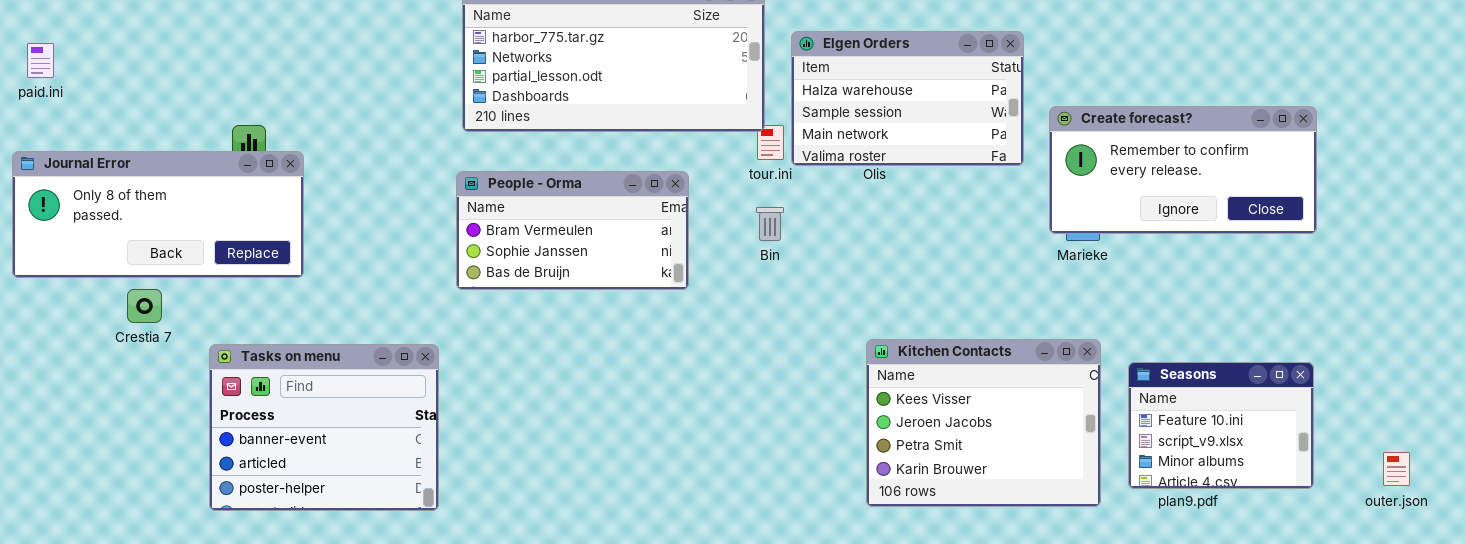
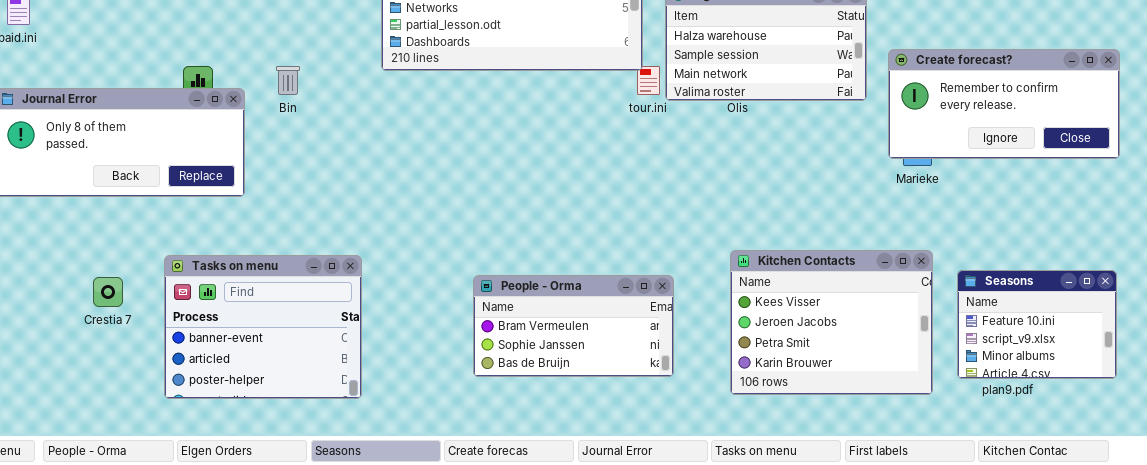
People - Orma: [456,171,689,290] -> [473,275,674,377], moved
Bin: [756,207,784,241] -> [276,66,300,95], moved
Crestia 7: [127,289,162,323] -> [93,277,123,307], moved

